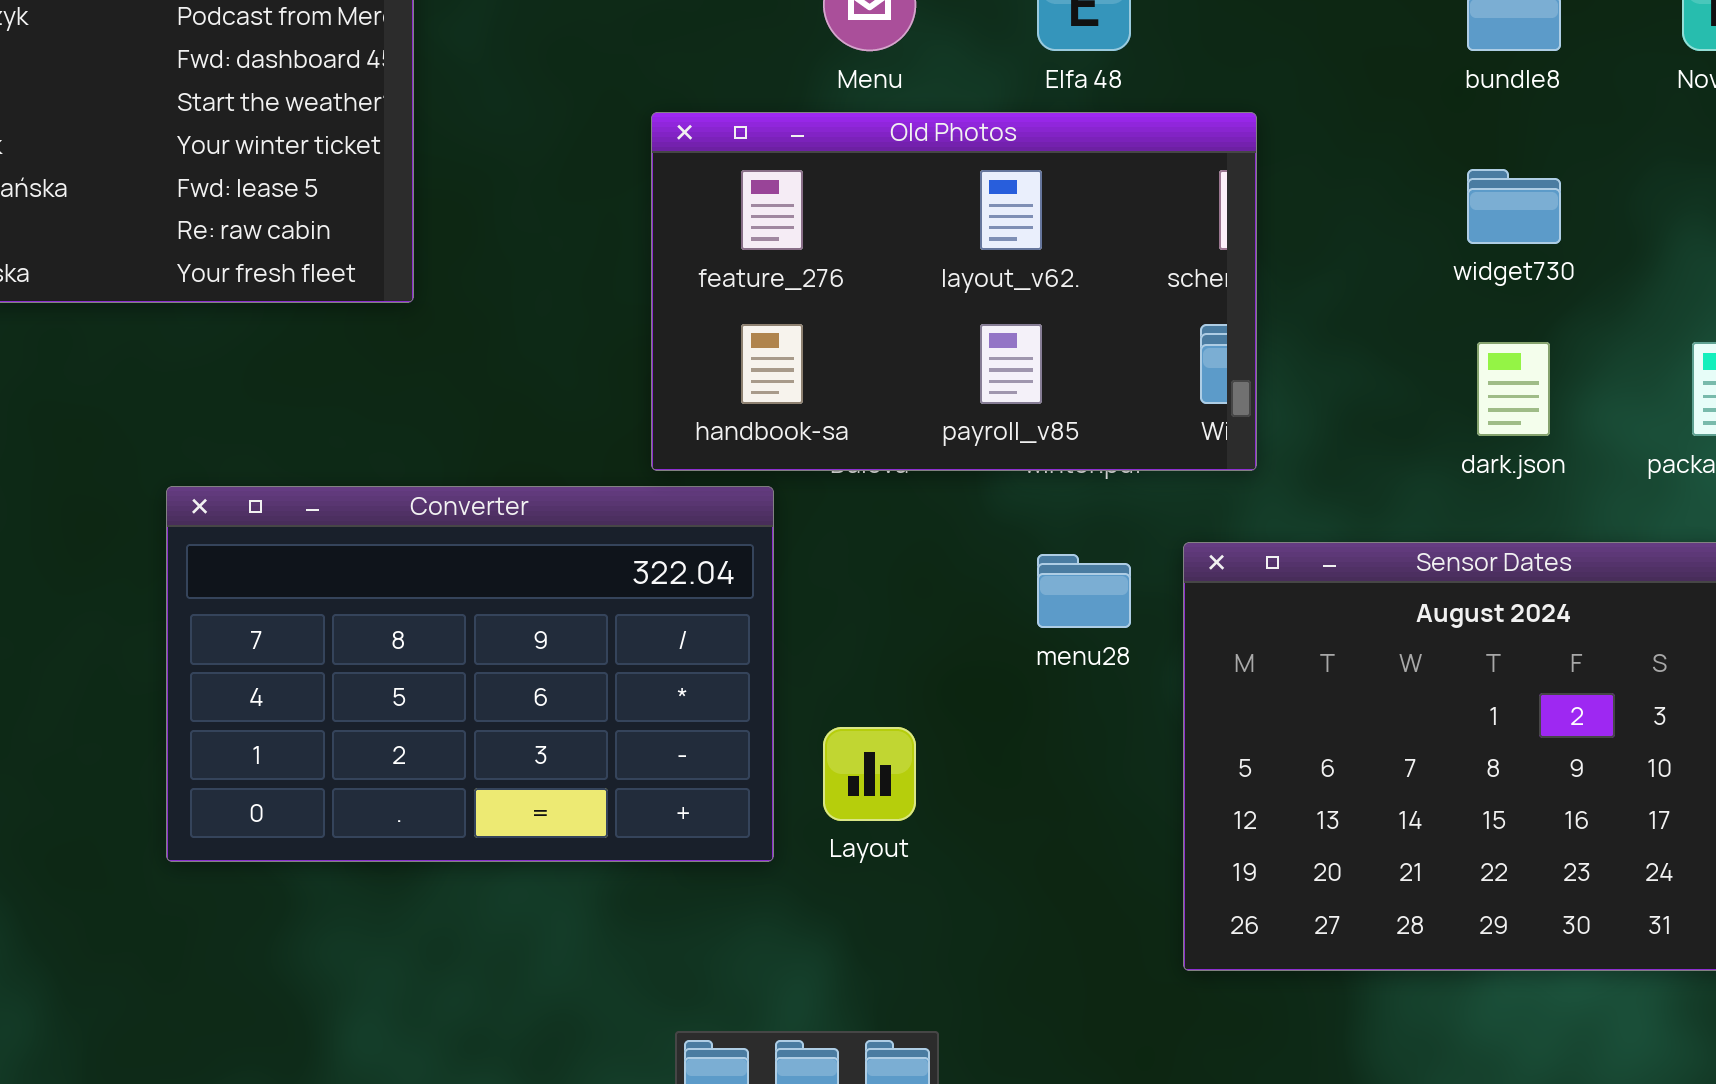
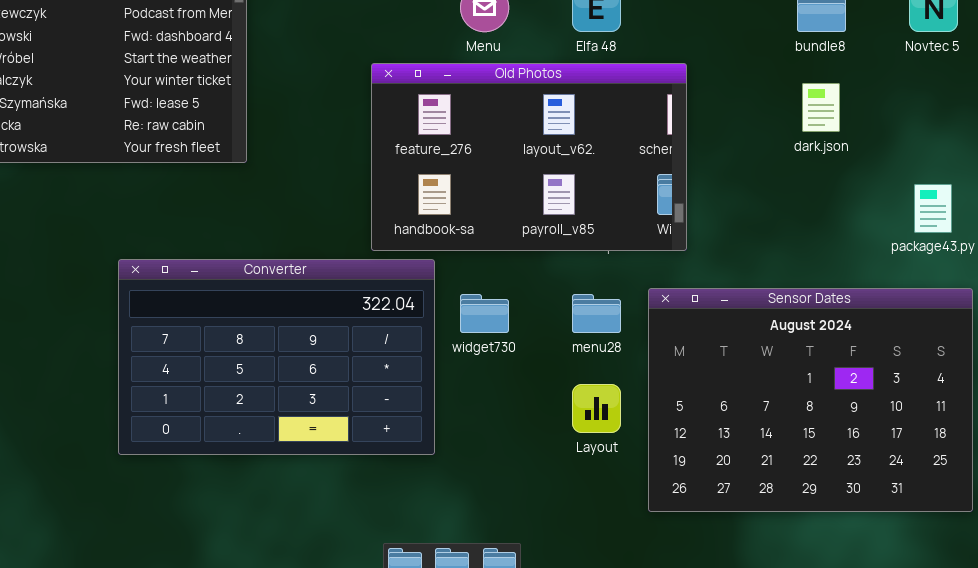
widget730: [1467,169,1561,244] -> [460,294,509,333], moved
dark.json: [1477,342,1550,436] -> [802,83,840,132], moved
Layout: [823,727,916,821] -> [572,384,621,433], moved

